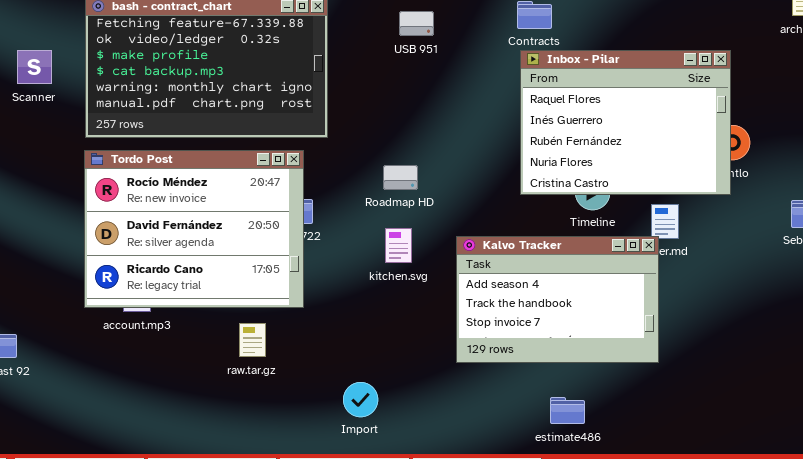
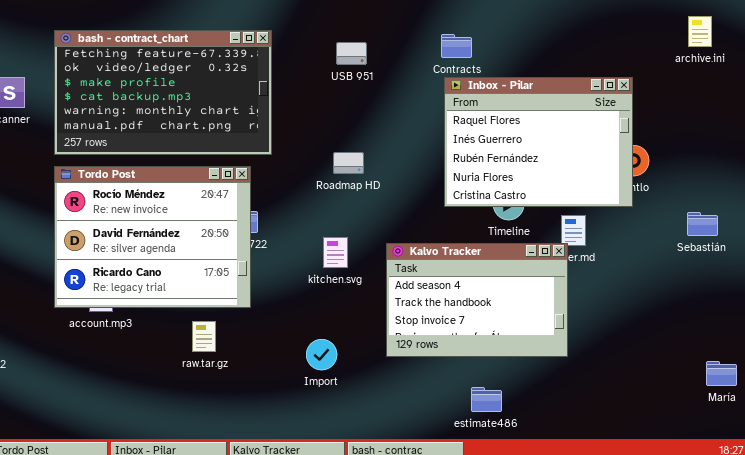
Roadmap HD: [383,165,418,190] -> [333,152,364,174], moved
Import: [343,382,378,417] -> [306,339,337,370], moved

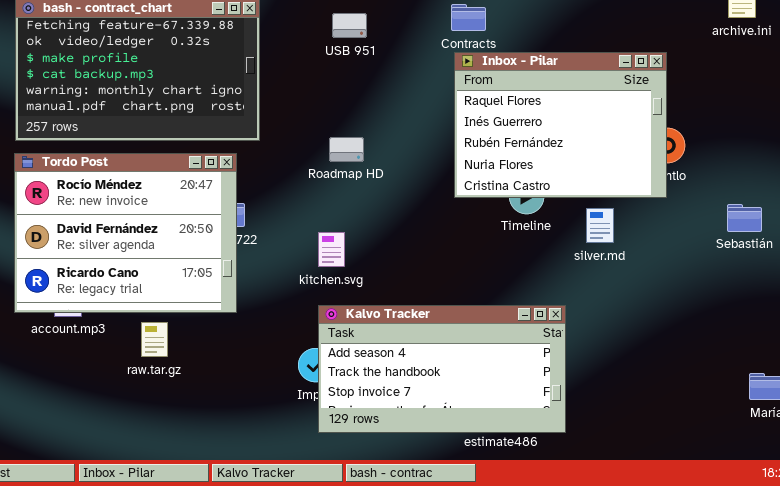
Kalvo Tracker: [386,243,568,357] -> [318,305,566,433], moved, resized
raw.tar.gz: [192,321,216,352] -> [141,322,168,357], moved

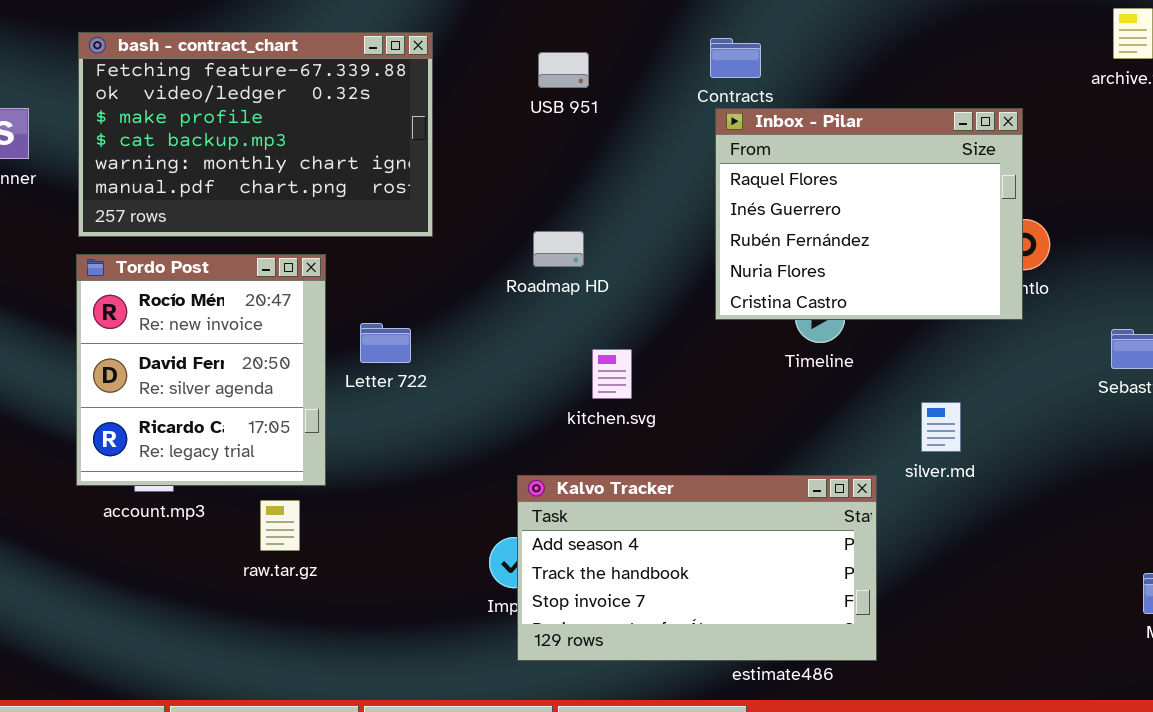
Tordo Post: [14,153,237,313] -> [76,254,326,486], resized
silver.md: [586,208,614,243] -> [921,402,961,452], moved
kitchen.svg: [318,232,345,267] -> [592,349,632,399], moved

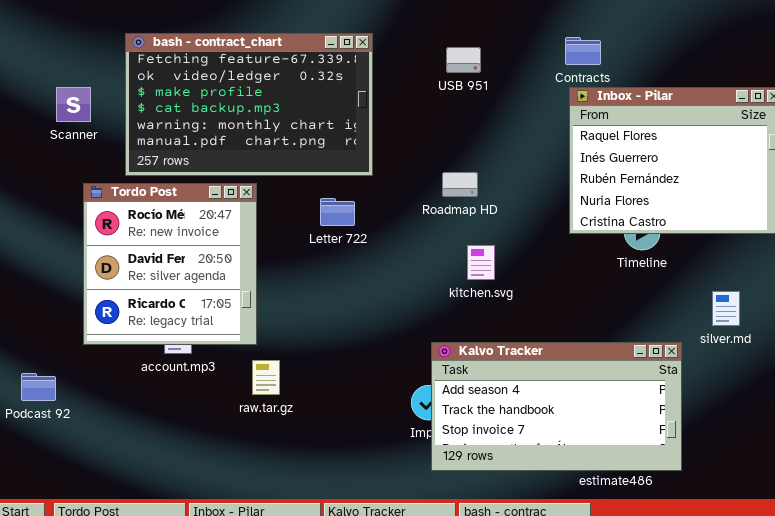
Tordo Post: [76,254,326,486] -> [83,183,257,345], moved
Letter 722: [360,323,411,363] -> [320,198,355,226], moved
kitchen.svg: [592,349,632,399] -> [467,245,495,280], moved

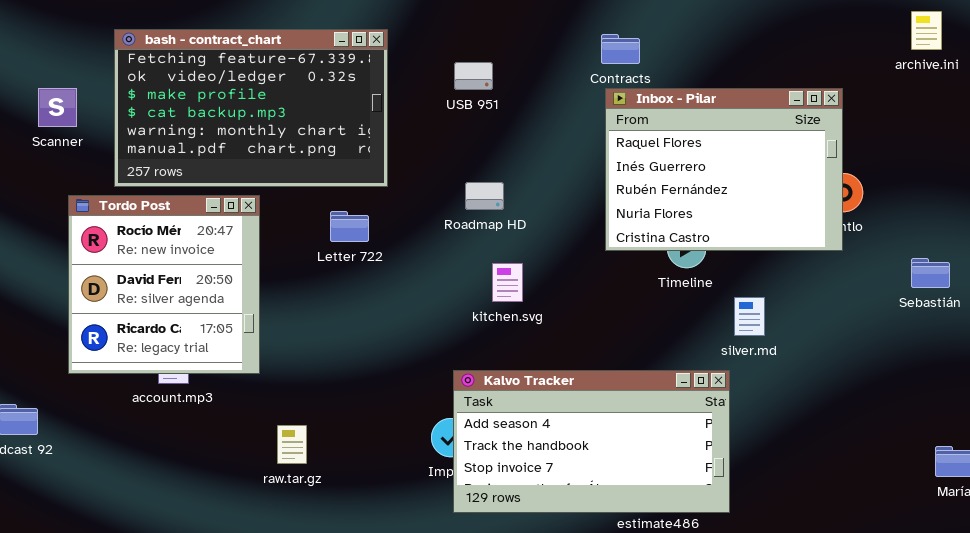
USB 951: [446,47,481,73] -> [454,62,493,90], moved
silver.md: [712,291,740,326] -> [734,297,765,336], moved
raw.tar.gz: [252,360,280,395] -> [277,425,307,464], moved

